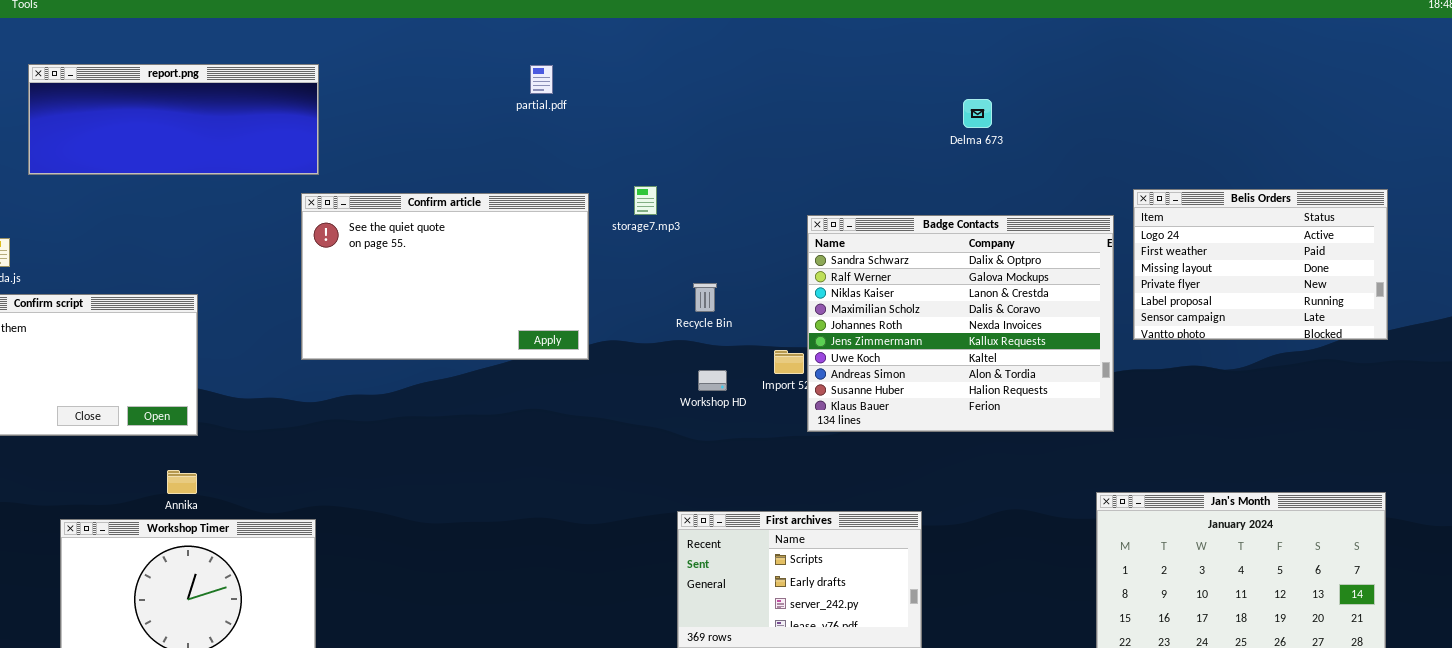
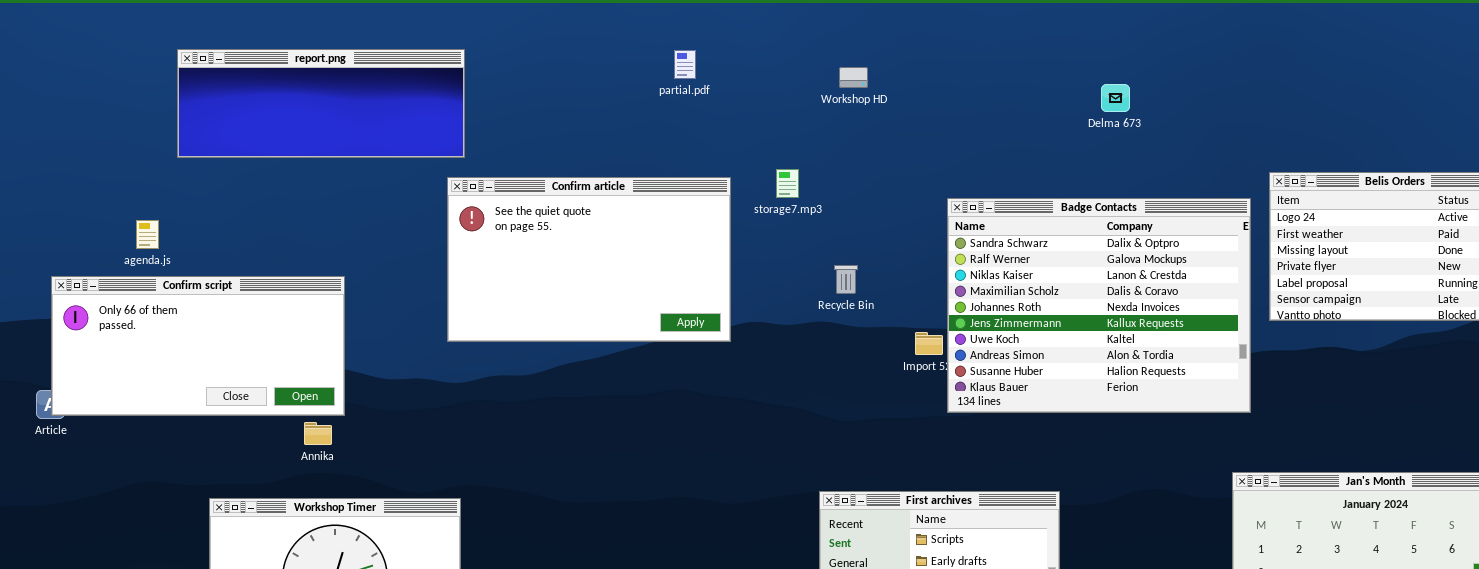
Workshop HD: [698,370,727,391] -> [839,67,868,88], moved
Annika: [167,470,197,494] -> [304,422,332,445], moved

